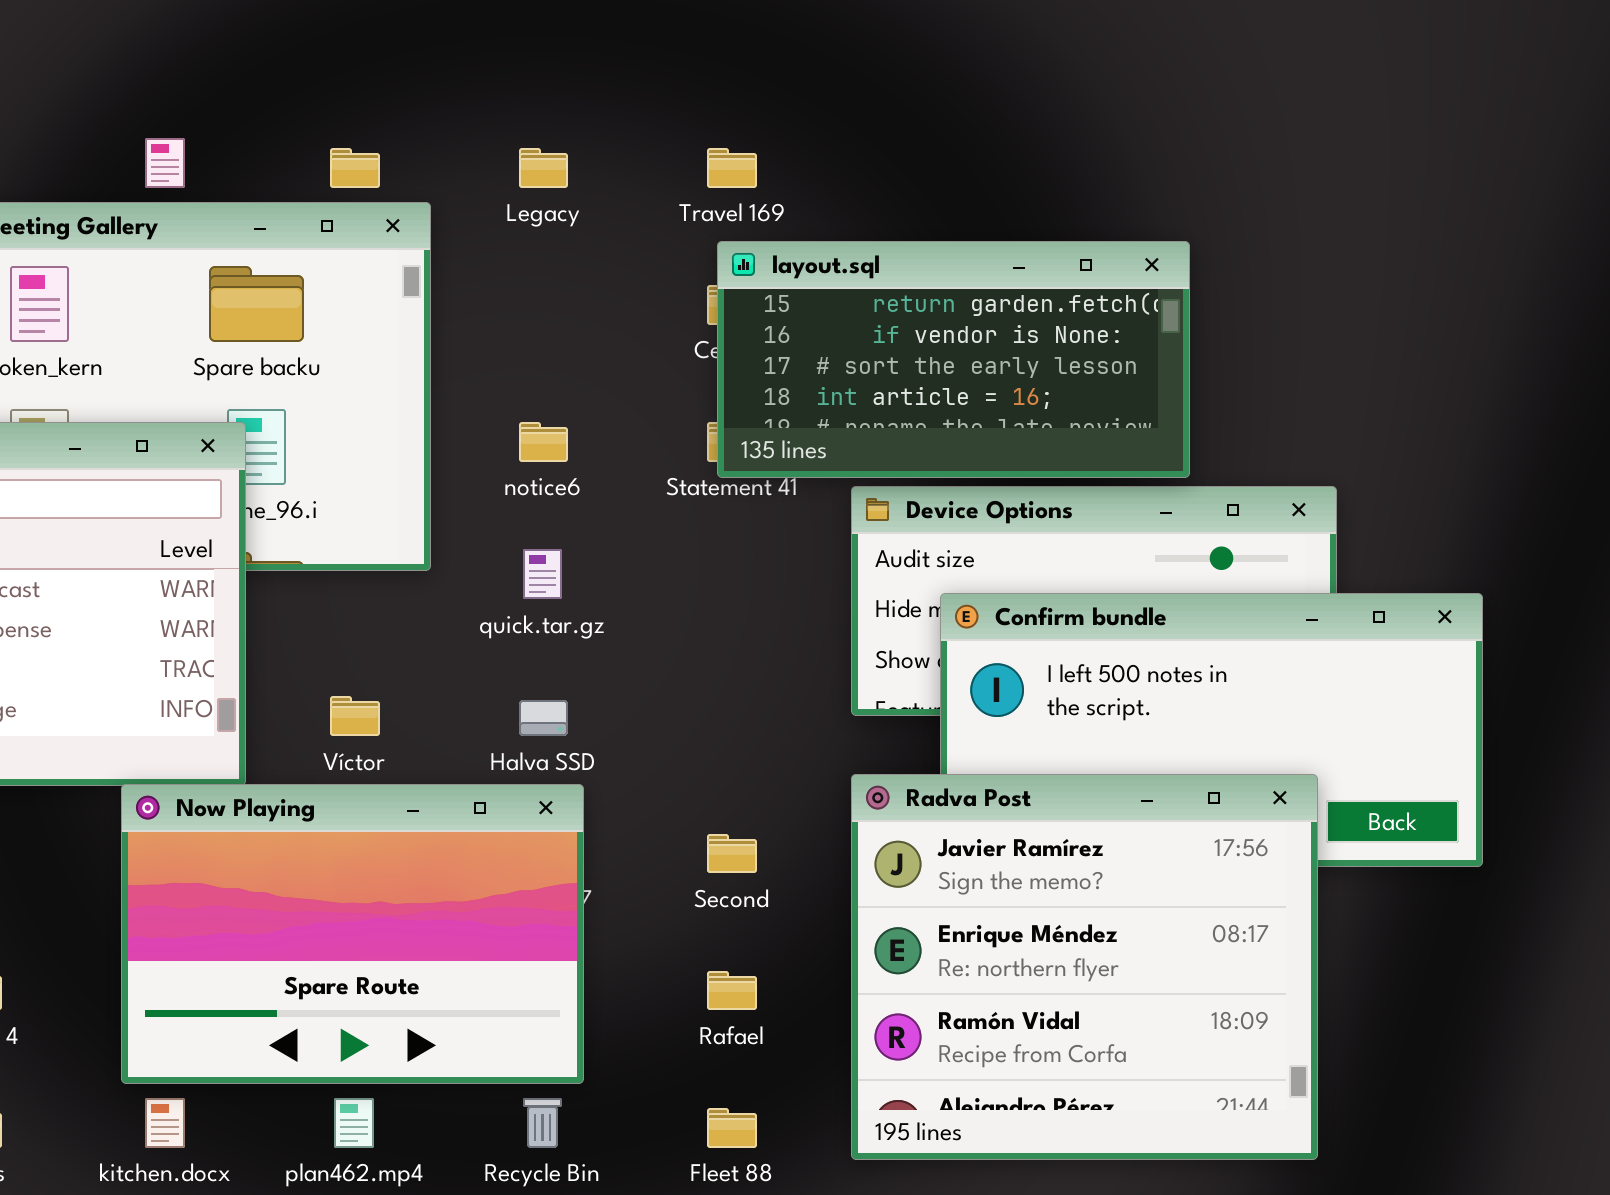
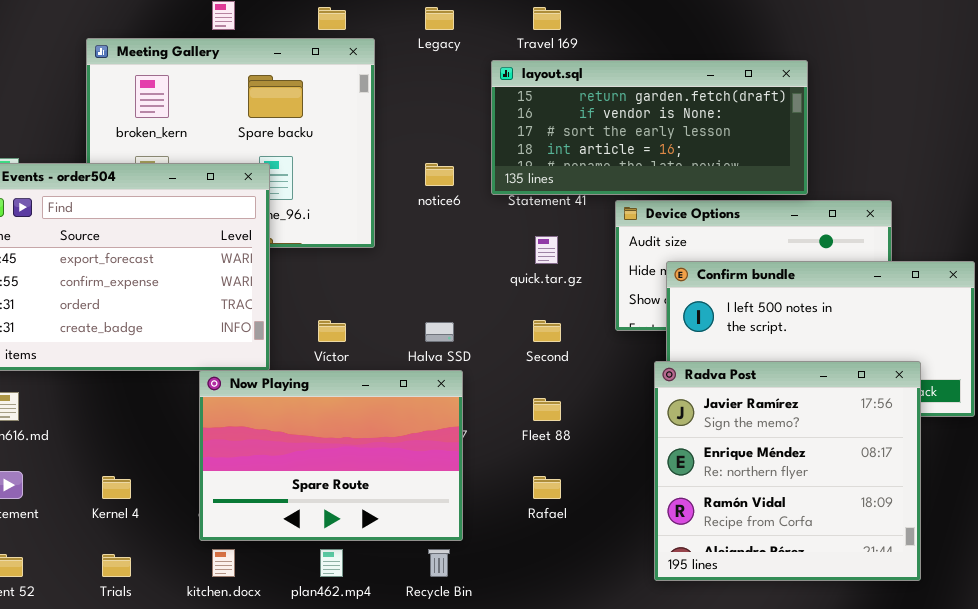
layout.sql: [717,241,1190,478] -> [491,60,808,195], resized
quick.tar.gz: [523,549,562,599] -> [535,236,558,264], moved
Radva Post: [851,774,1318,1160] -> [654,361,921,581], moved
Second: [707,834,757,873] -> [533,320,561,342], moved
Fleet 88: [707,1108,757,1148] -> [533,398,561,421], moved

